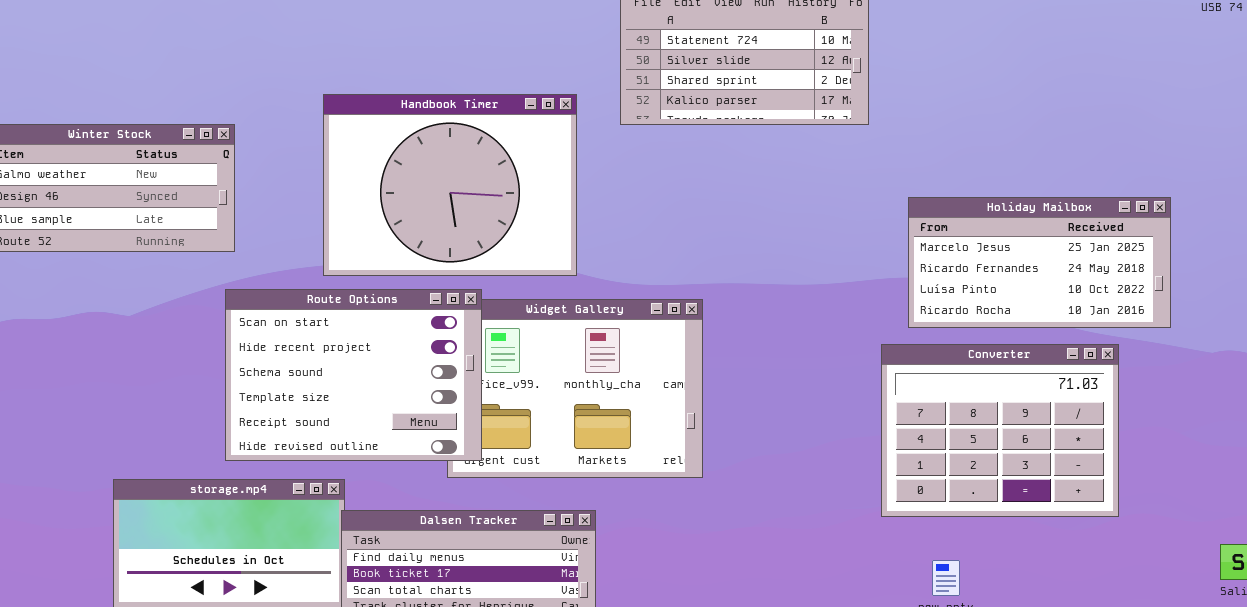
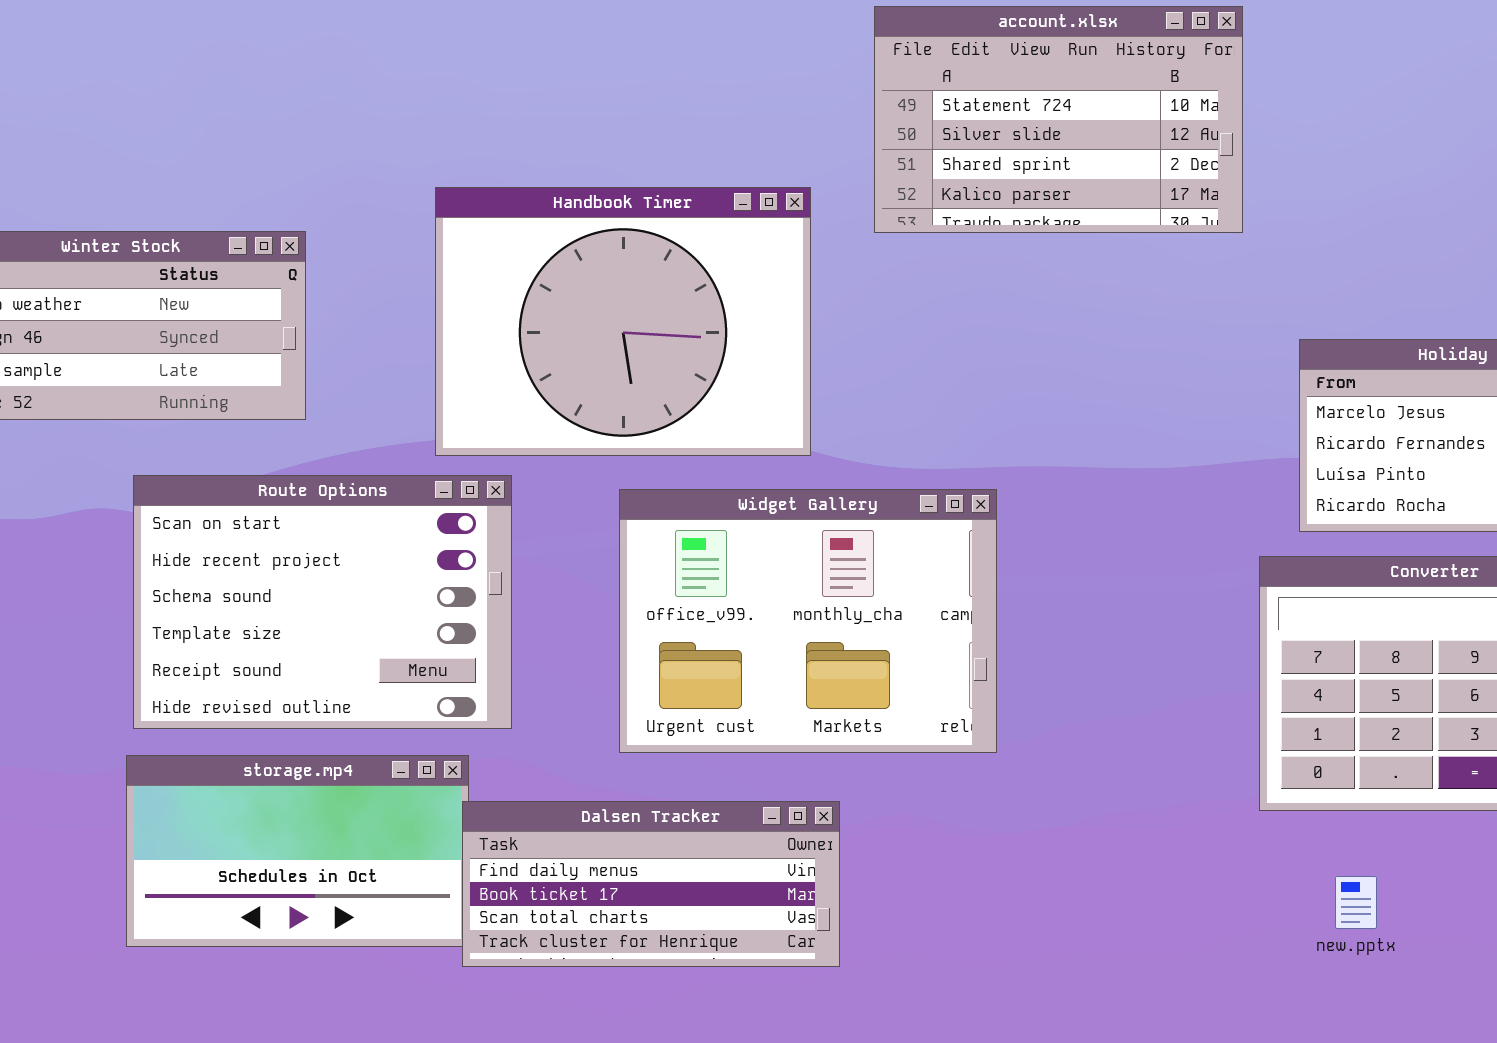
Route Options: [225,289,482,461] -> [133,475,512,729], moved

